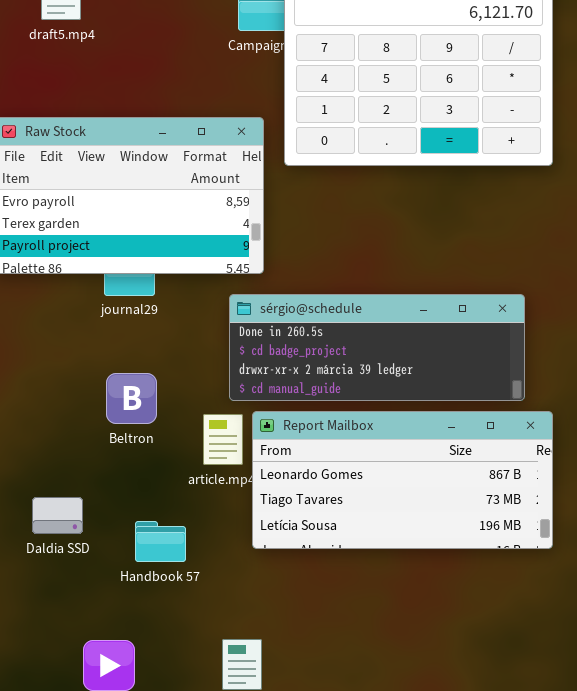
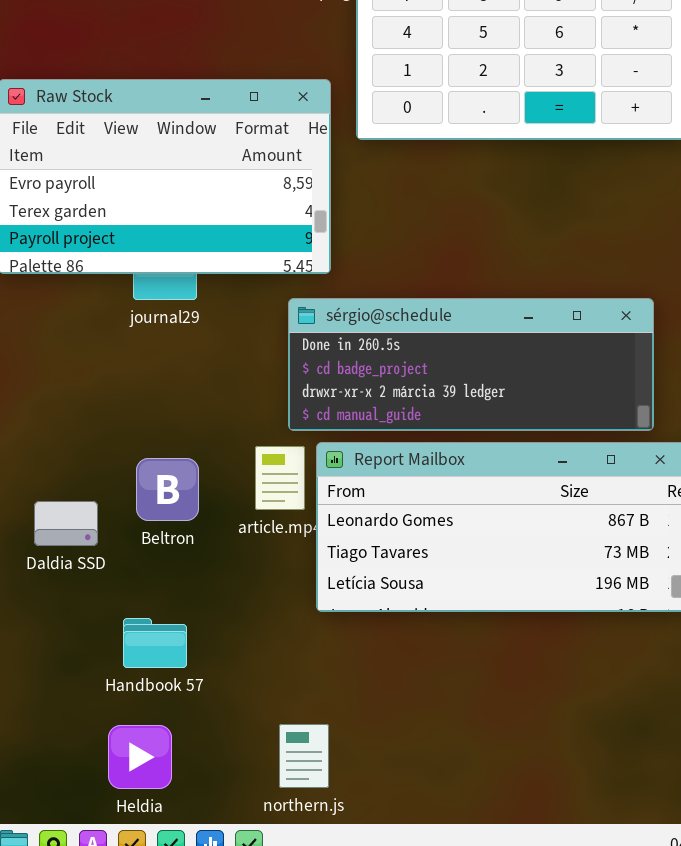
Beltron: [106,373,157,424] -> [136,458,199,521], moved
Daldia SSD: [32,497,83,534] -> [34,501,98,546], moved
Handbook 57: [135,521,186,562] -> [123,618,187,668], moved

